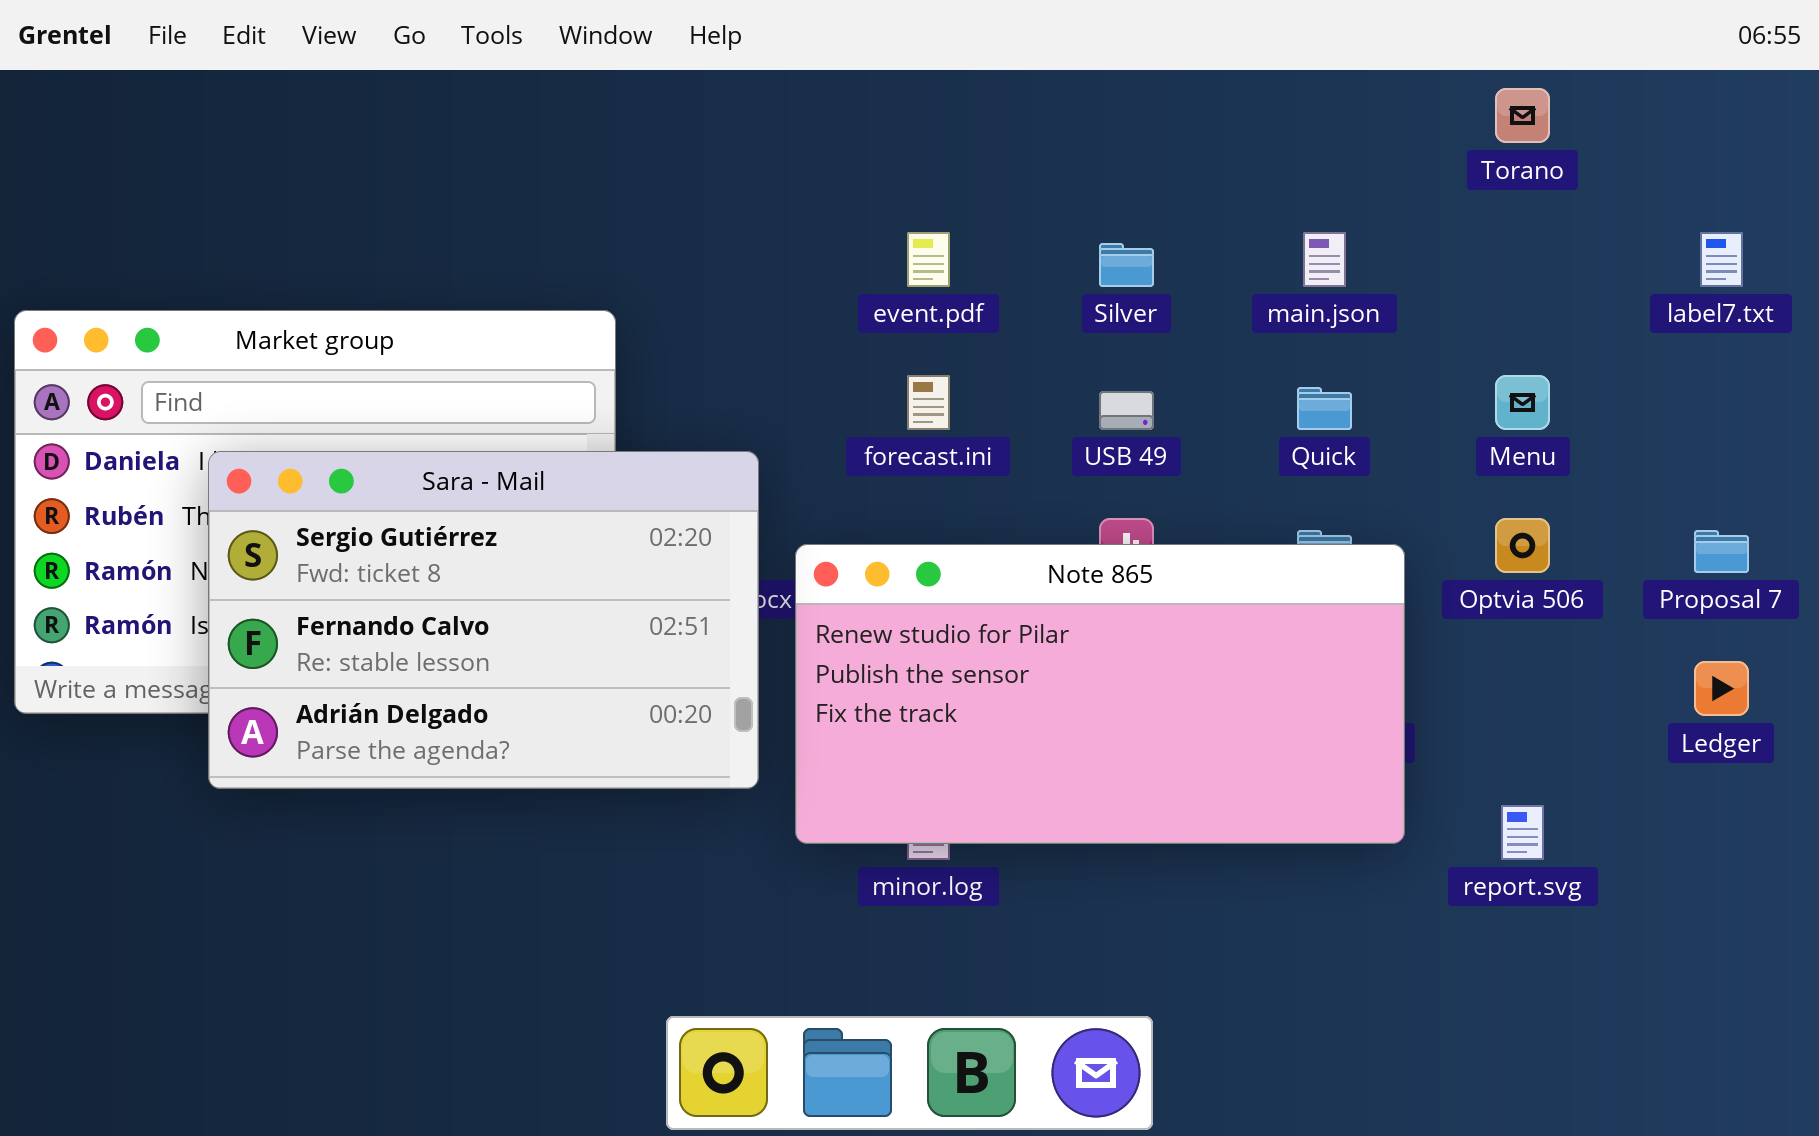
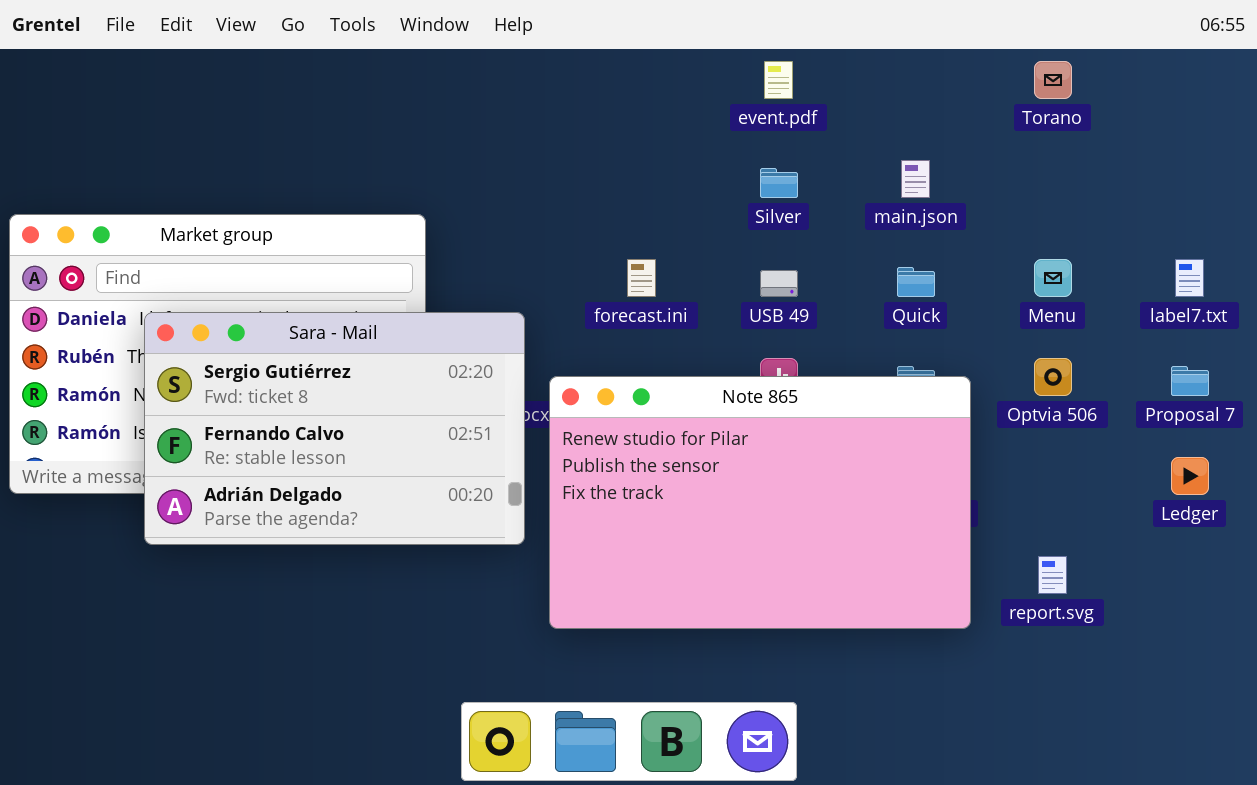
event.pdf: [907,232,950,287] -> [764,61,793,99], moved
label7.txt: [1700,232,1743,287] -> [1175,259,1204,297], moved
Note 865: [795,544,1405,844] -> [549,376,971,629], resized

